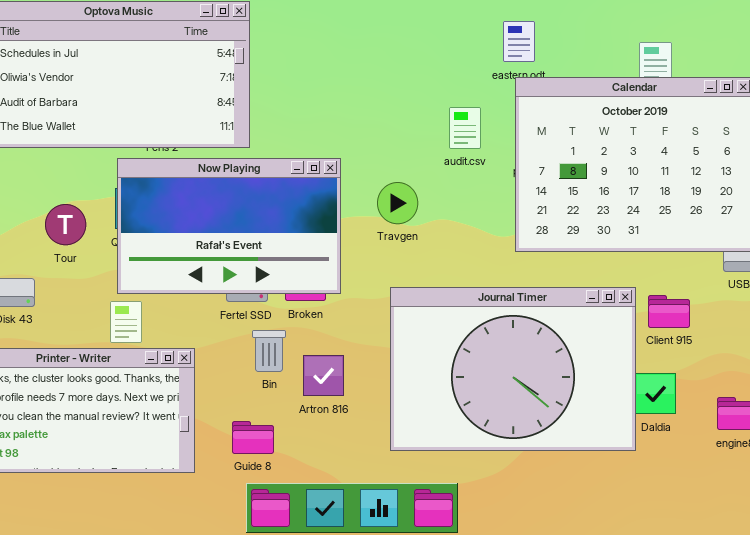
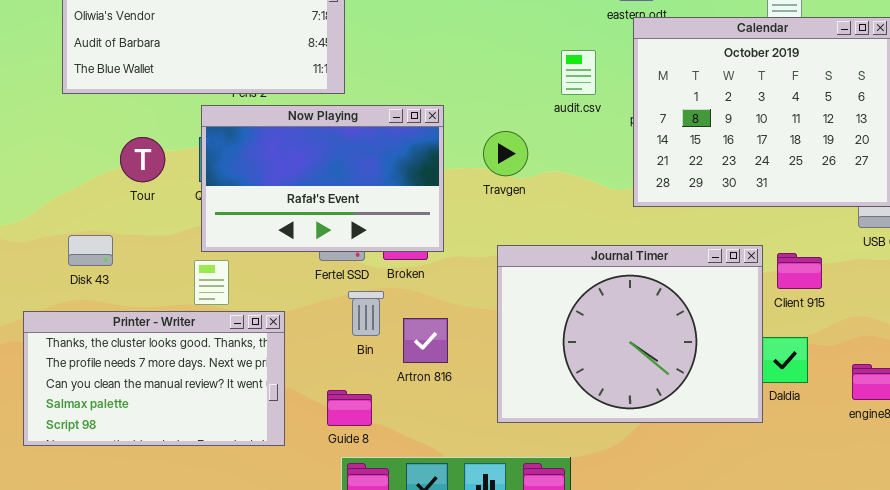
Tour: [45,204,86,245] -> [120,137,165,182], moved

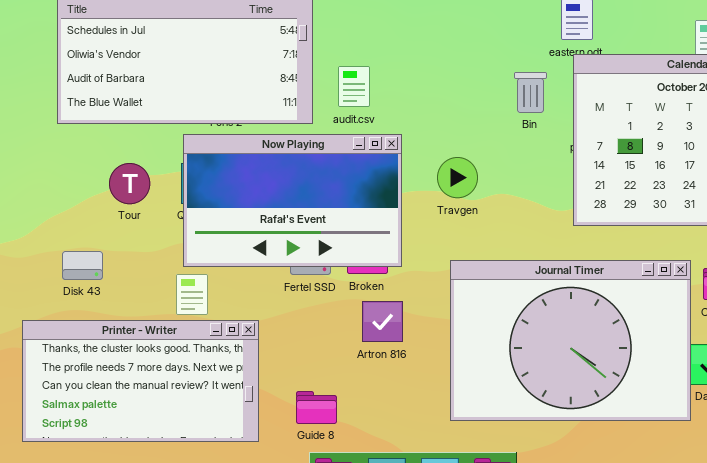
audit.csv: [561,50,596,95] -> [338,66,370,107], moved
Bin: [348,291,384,336] -> [514,72,547,113], moved
Artron 816: [403,318,448,363] -> [362,301,403,342], moved

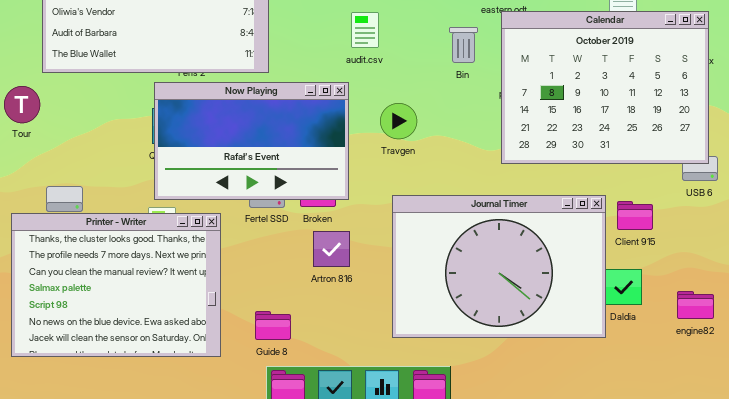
audit.csv: [338,66,370,107] -> [351,12,379,48], moved
Tour: [109,163,150,204] -> [4,86,40,123], moved
Printer - Writer: [22,320,259,442] -> [11,213,221,357], resized

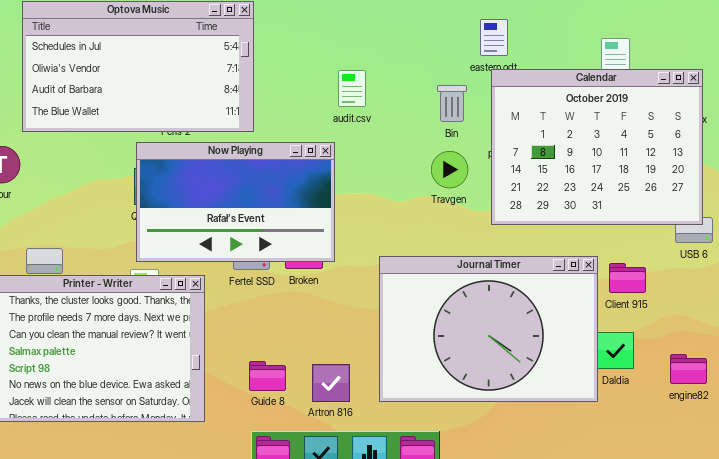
Travgen: [380,103,417,139] -> [431,151,468,188], moved
Artron 816: [313,231,350,267] -> [312,364,350,402], moved
Guide 8: [255,311,291,340] -> [249,361,286,391], moved

